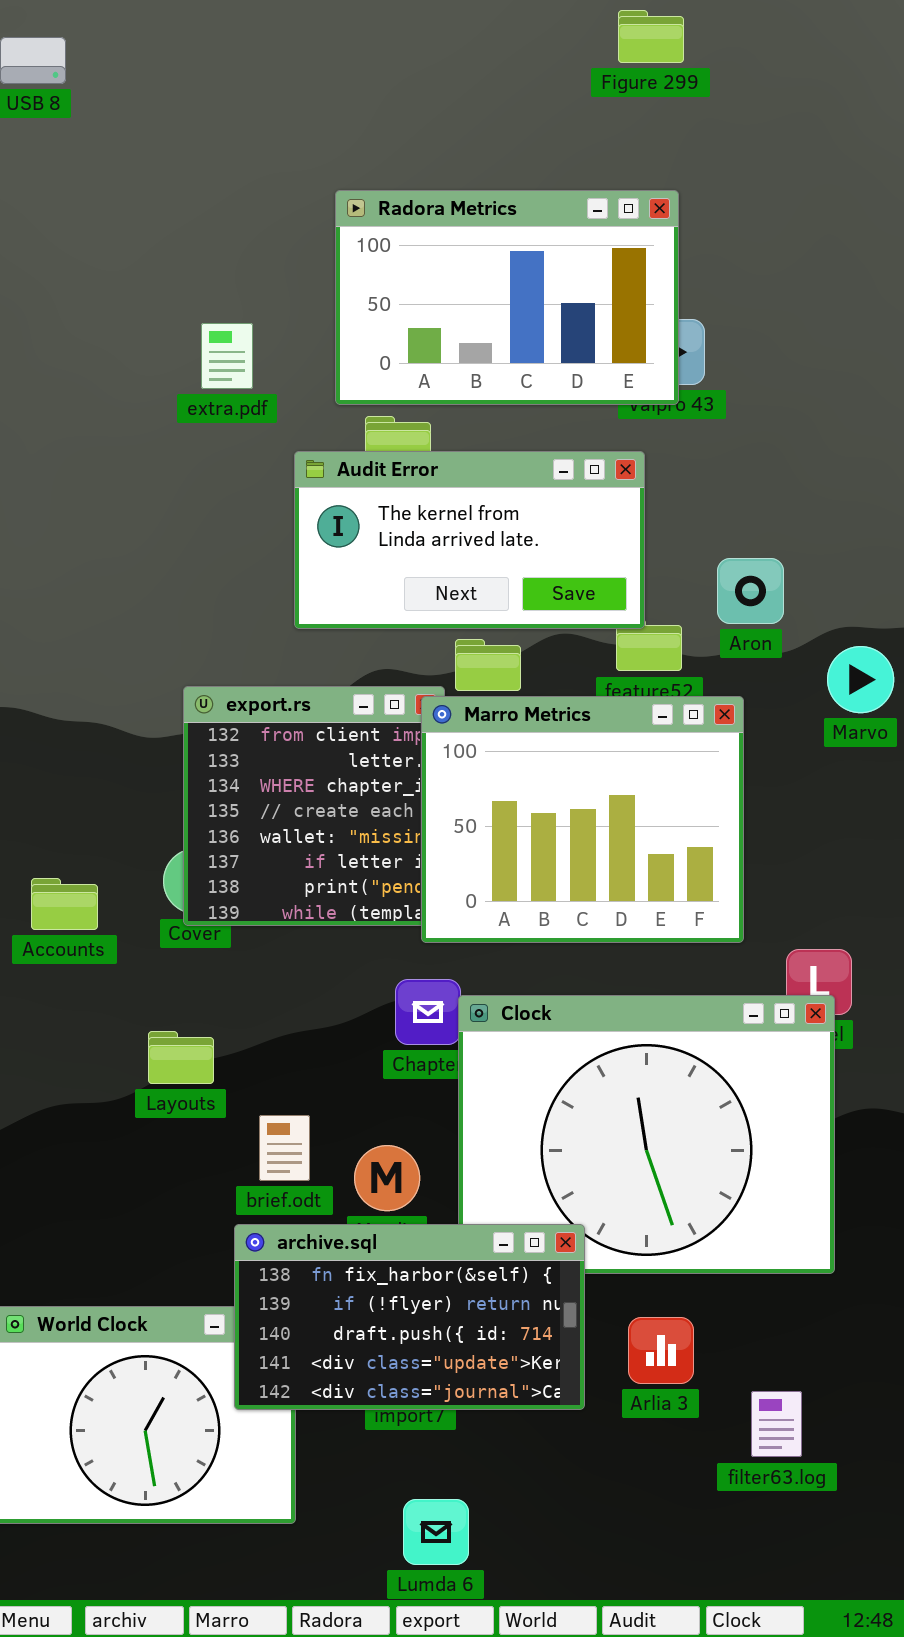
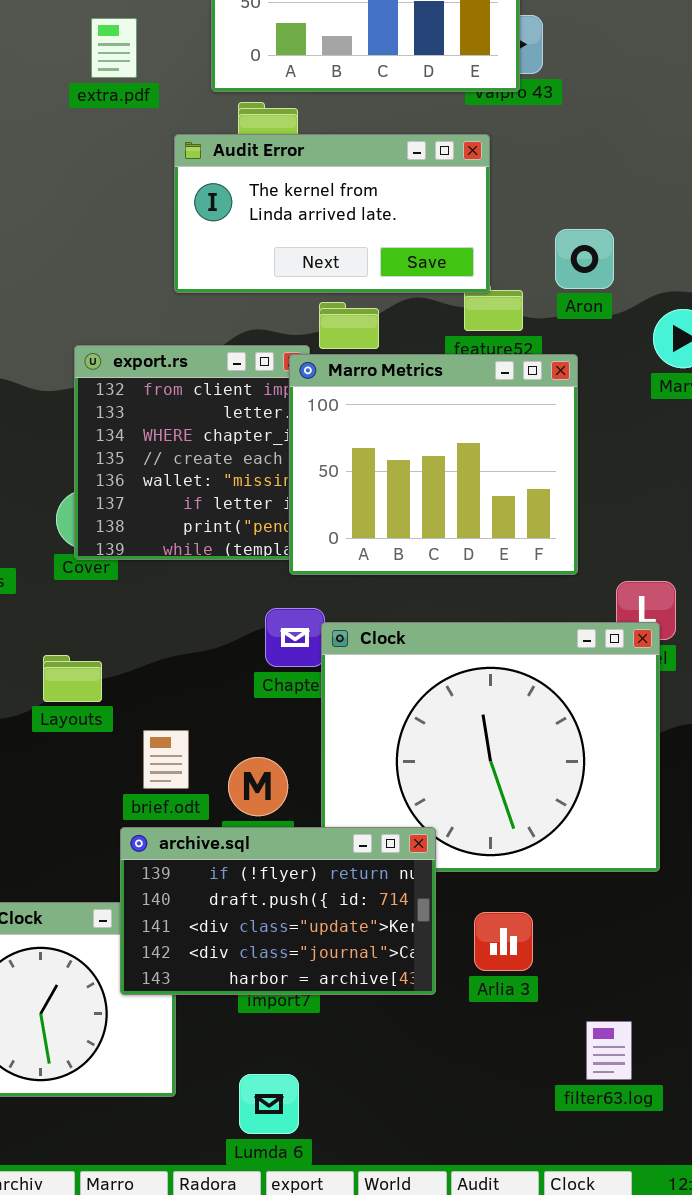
archive.sql: [234,1224,585,1410] -> [120,827,436,995], scrolled down 1 row
filter63.log: [751,1391,802,1457] -> [586,1021,632,1080], moved
Lumda 6: [403,1499,469,1565] -> [239,1074,299,1134], moved

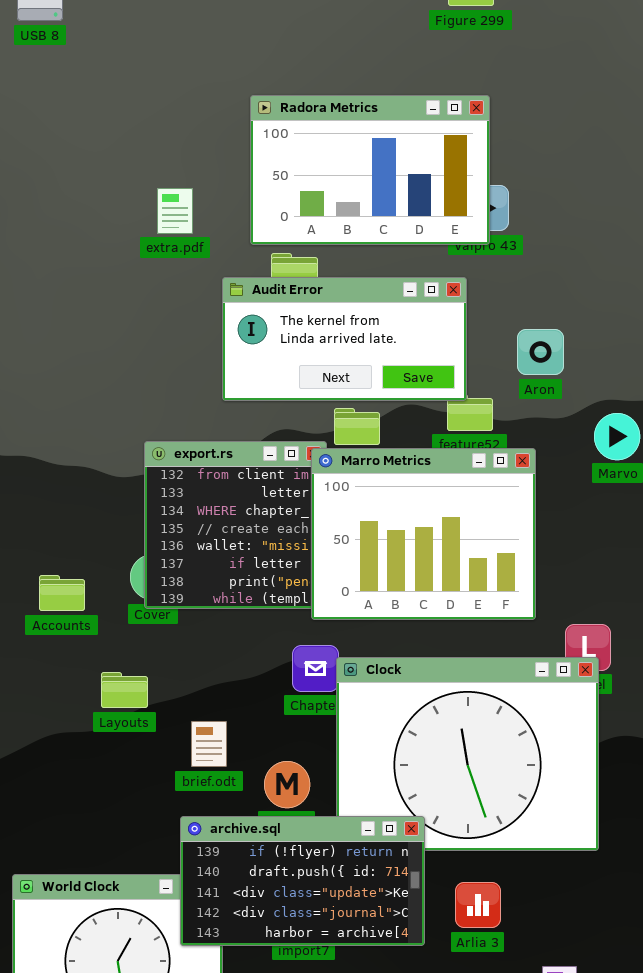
Aron: [555,229,614,289] -> [517,329,564,375], moved
Layouts: [43,655,102,702] -> [101,672,148,708], moved
brief.odt: [143,730,189,789] -> [191,721,227,767], moved

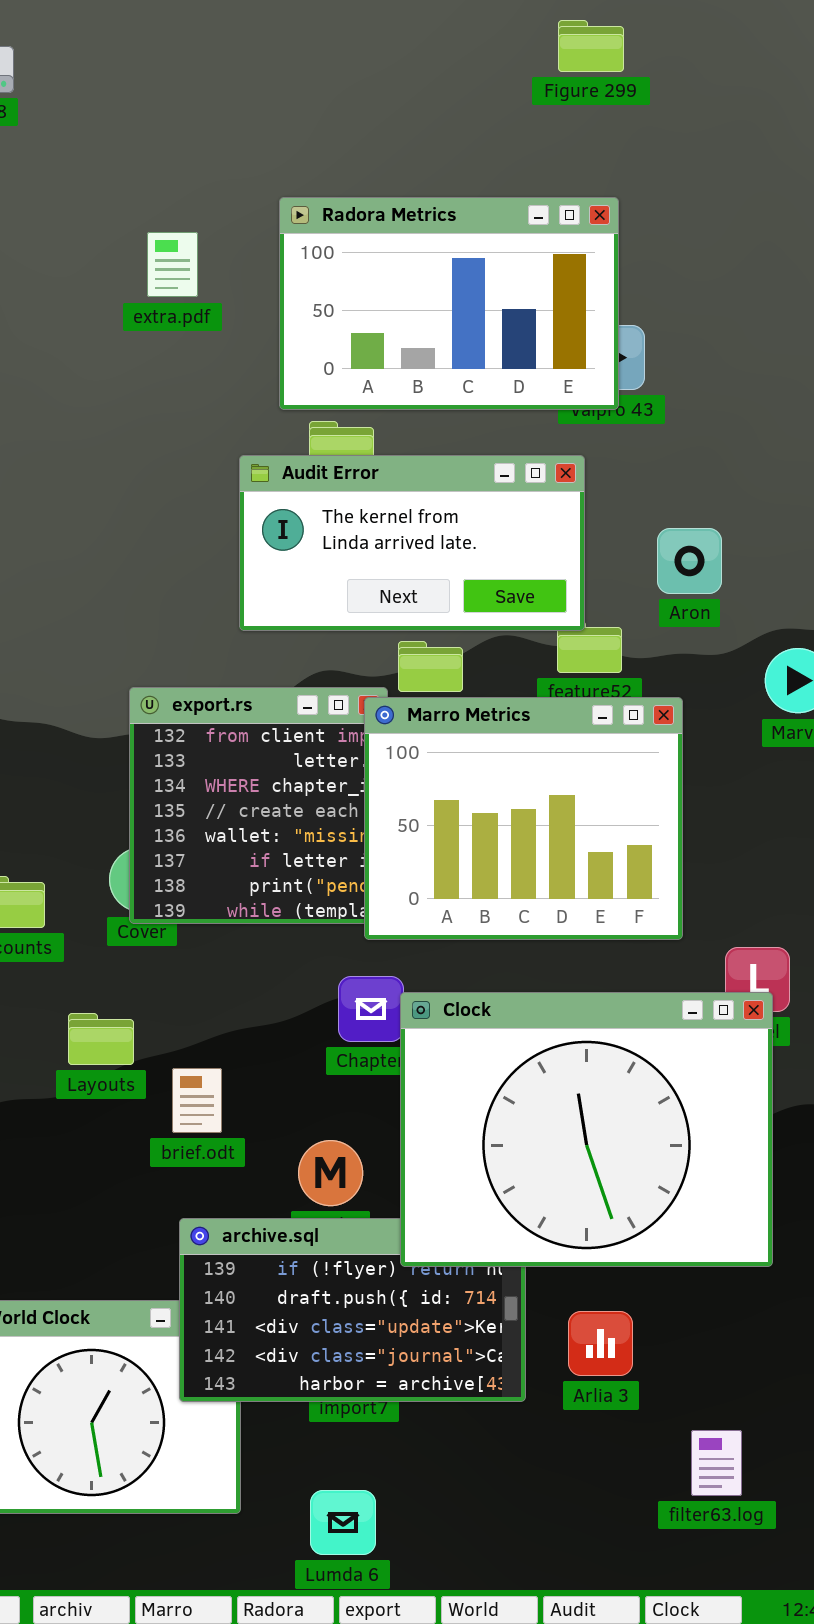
extra.pdf: [157,188,193,234] -> [147,232,198,297], moved
Clock: [336,657,599,851] -> [400,992,773,1267], raised
brief.odt: [191,721,227,767] -> [172,1068,222,1133], moved

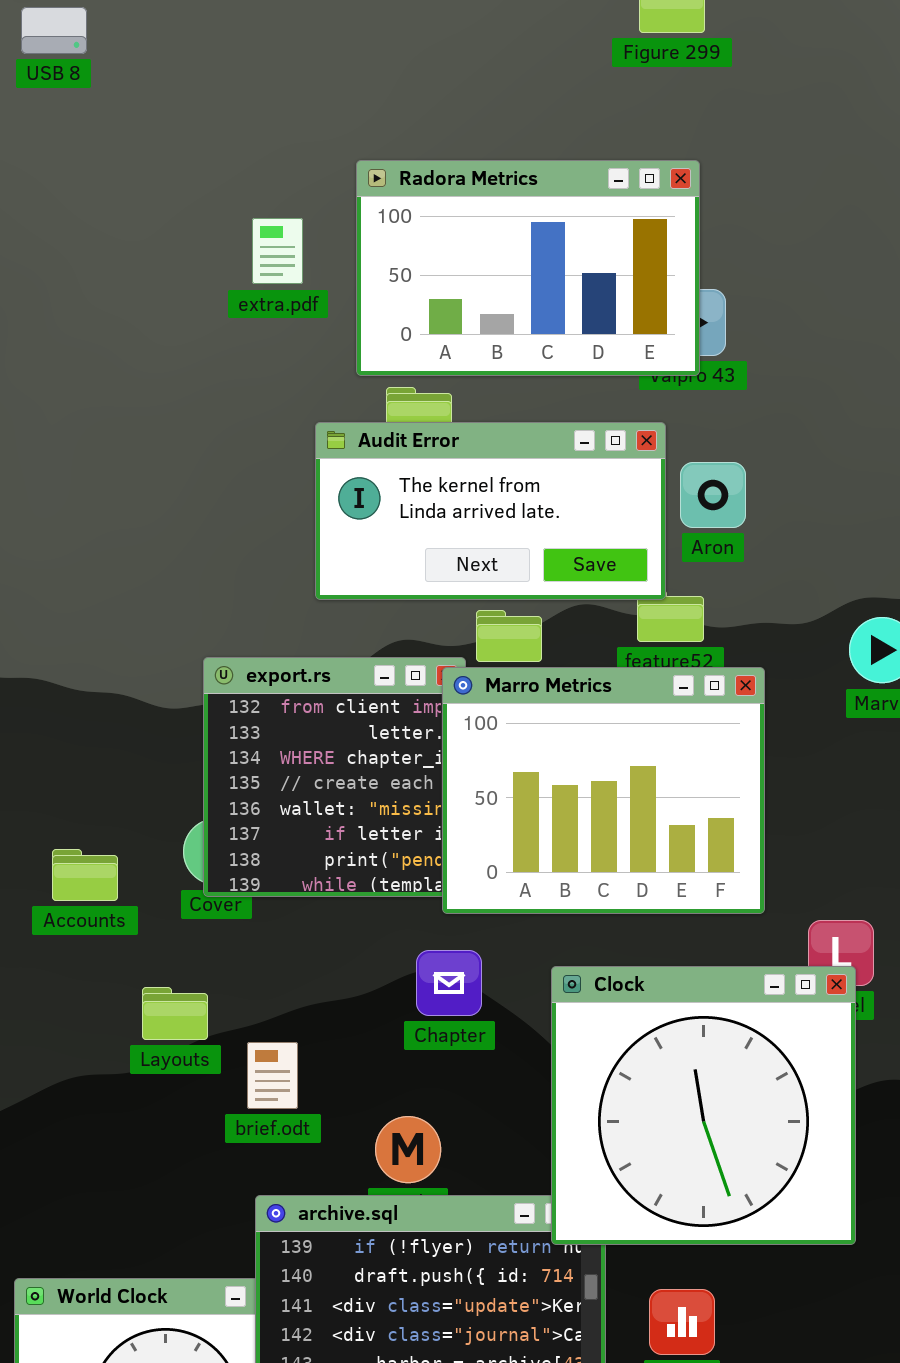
extra.pdf: [147,232,198,297] -> [252,218,303,284], moved
Aron: [657,528,722,594] -> [680,462,746,528], moved
Clock: [400,992,773,1267] -> [551,966,856,1245], resized

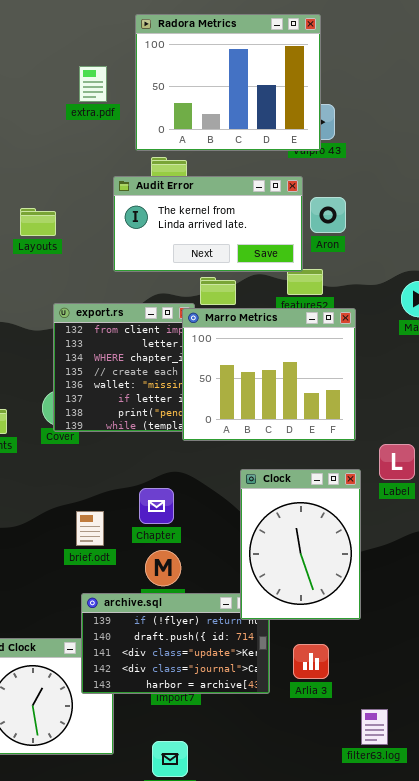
Radora Metrics: [356,160,700,376] -> [135,14,321,151], resized
Chapter: [416,950,482,1016] -> [139,488,174,524], moved
Clock: [551,966,856,1245] -> [240,469,361,620], resized
Layouts: [142,987,208,1040] -> [20,208,56,236], moved

